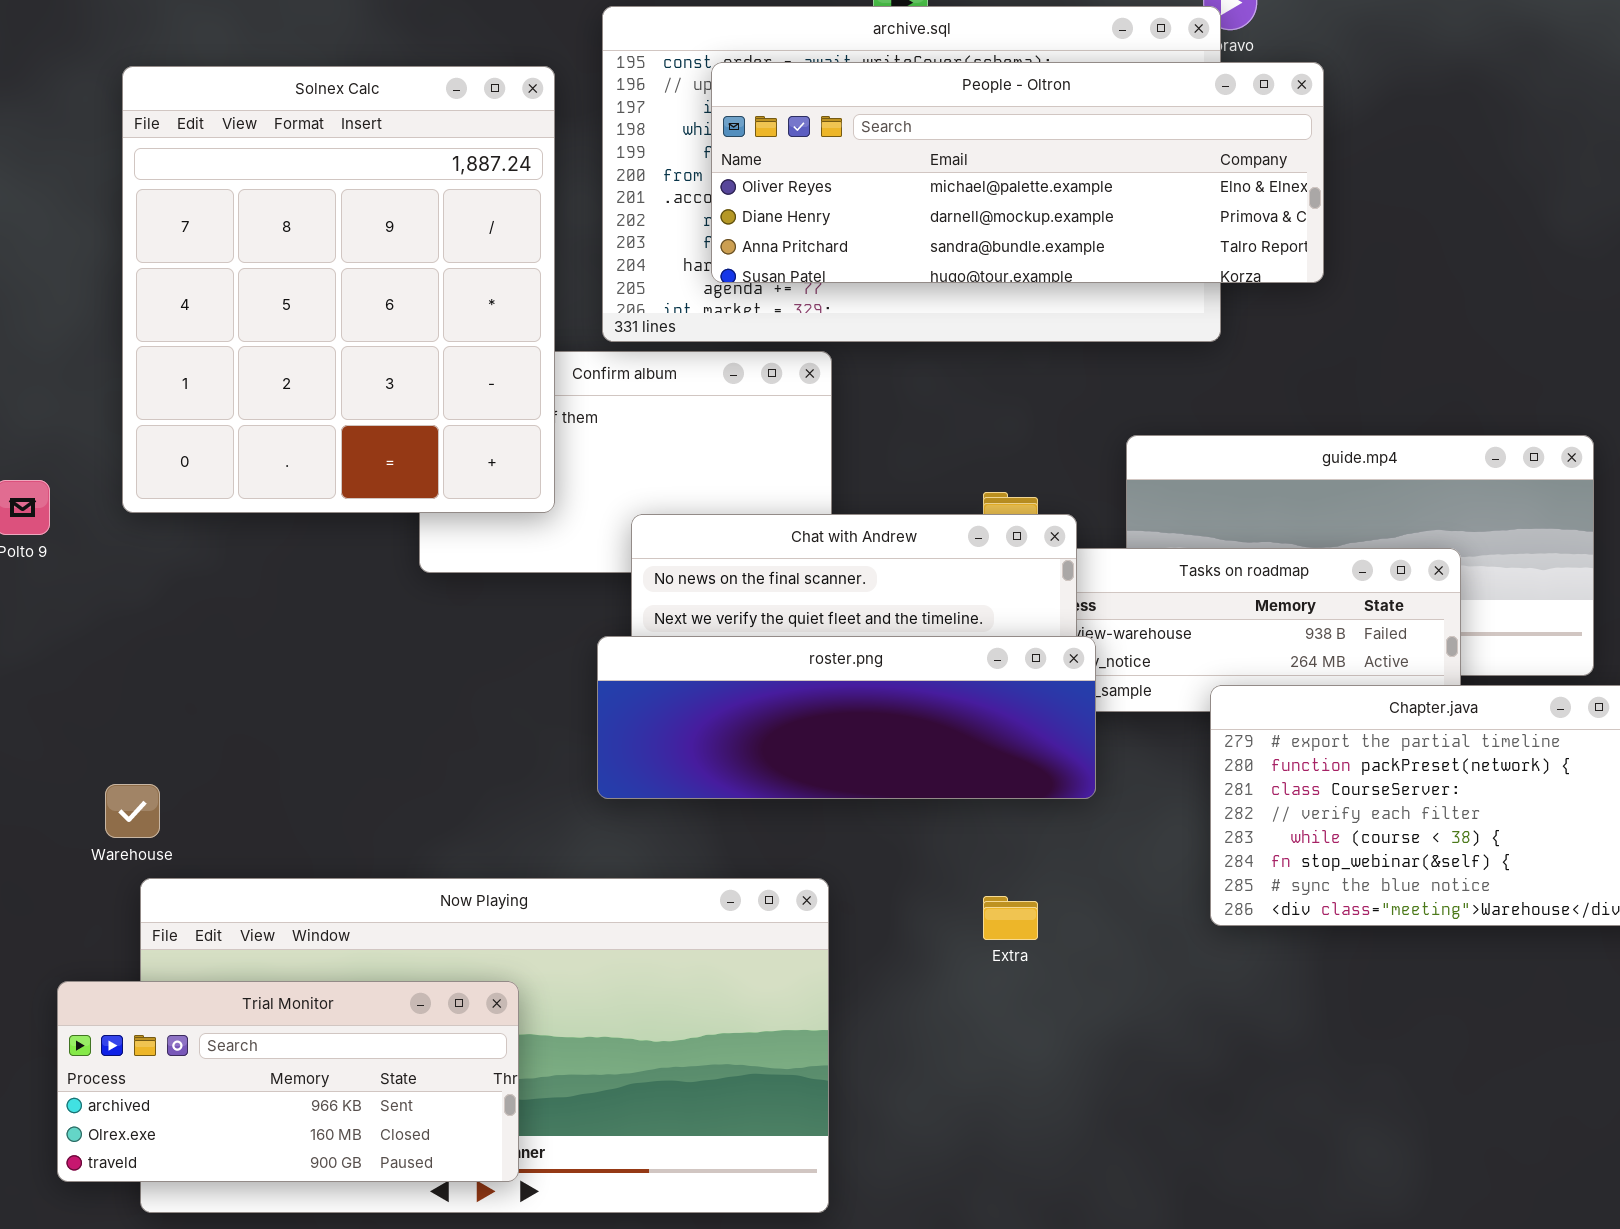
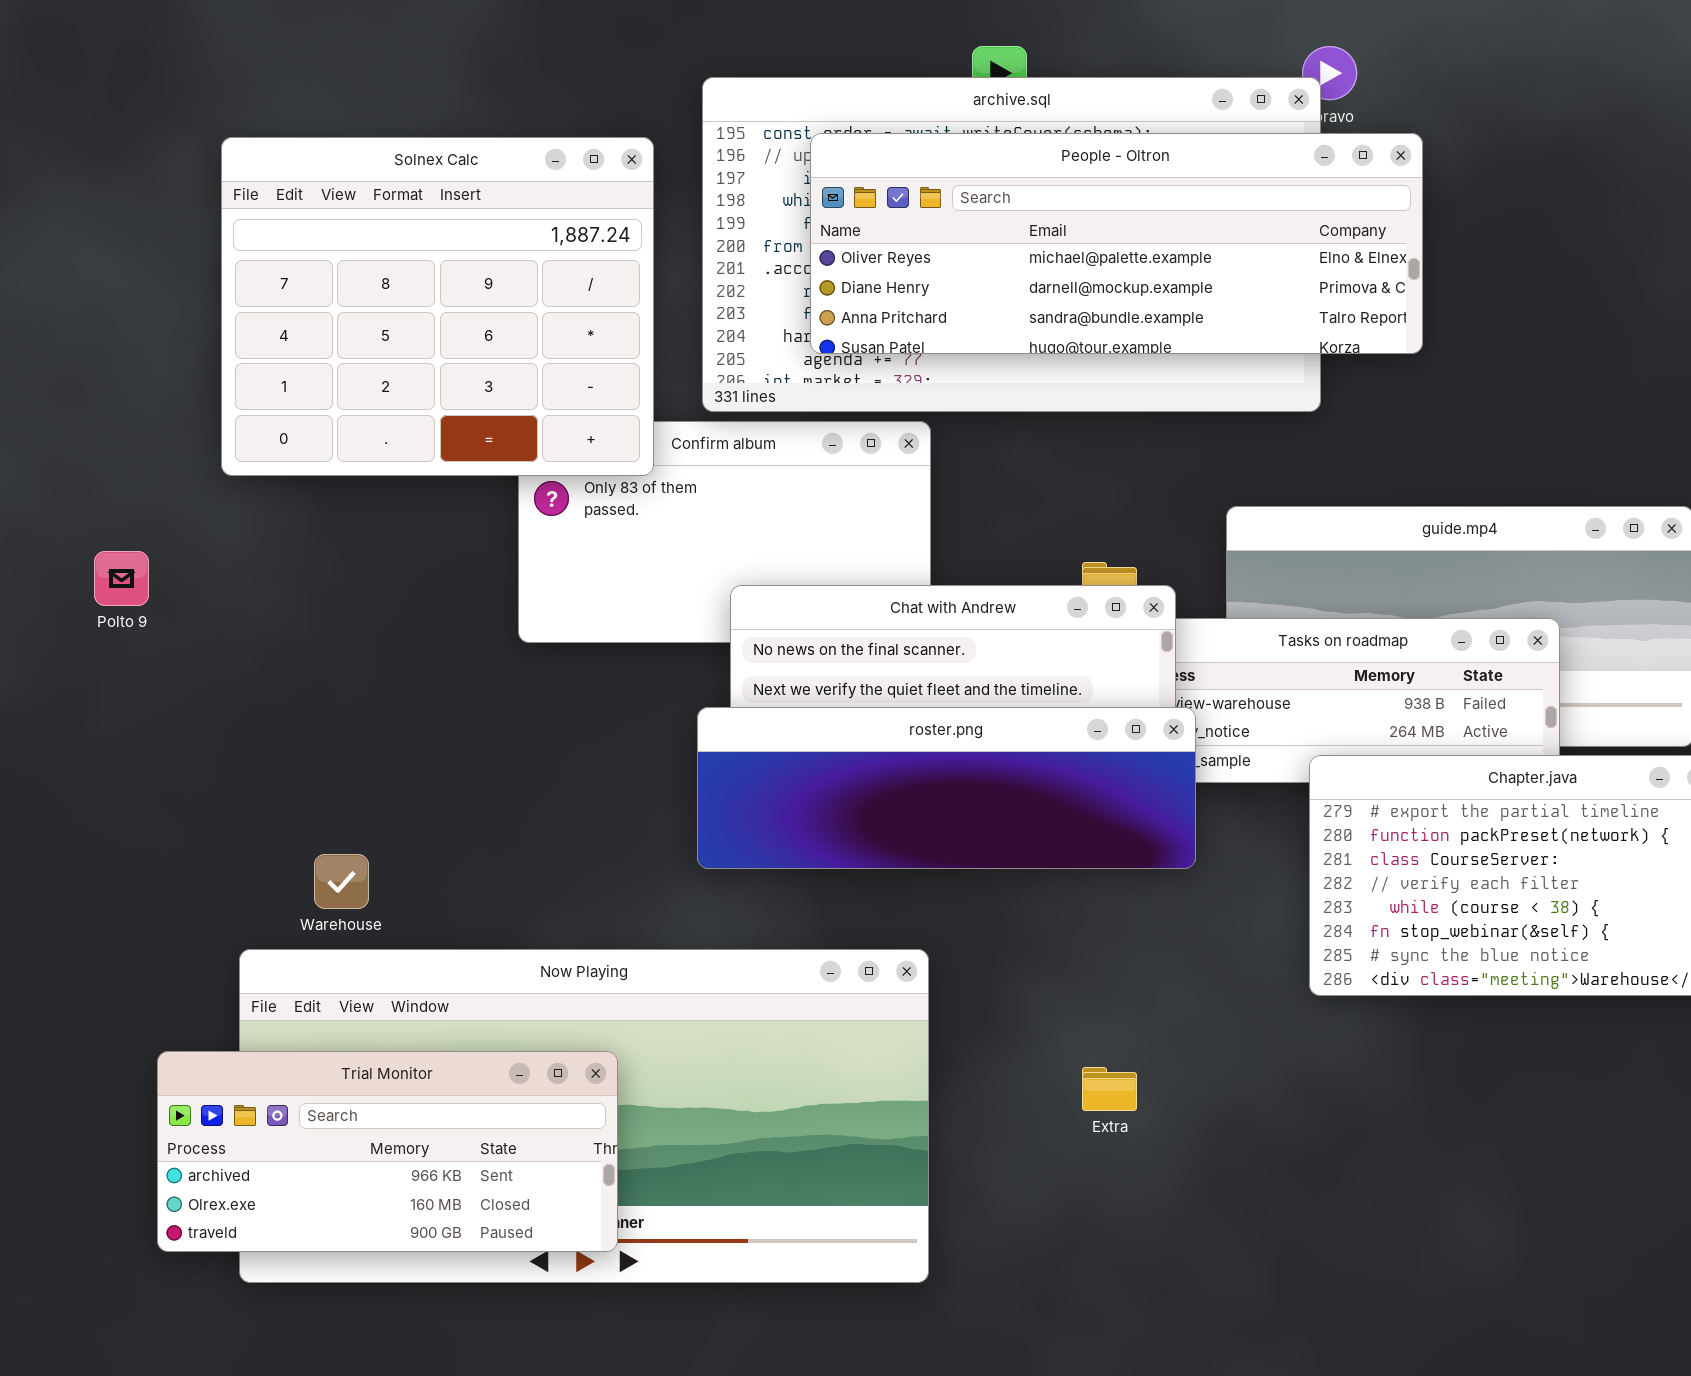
Solnex Calc: [122,66,555,513] -> [221,137,654,476], resized
Warehouse: [105,784,160,838] -> [314,854,369,909], moved
Extra: [983,896,1038,940] -> [1082,1067,1137,1111], moved

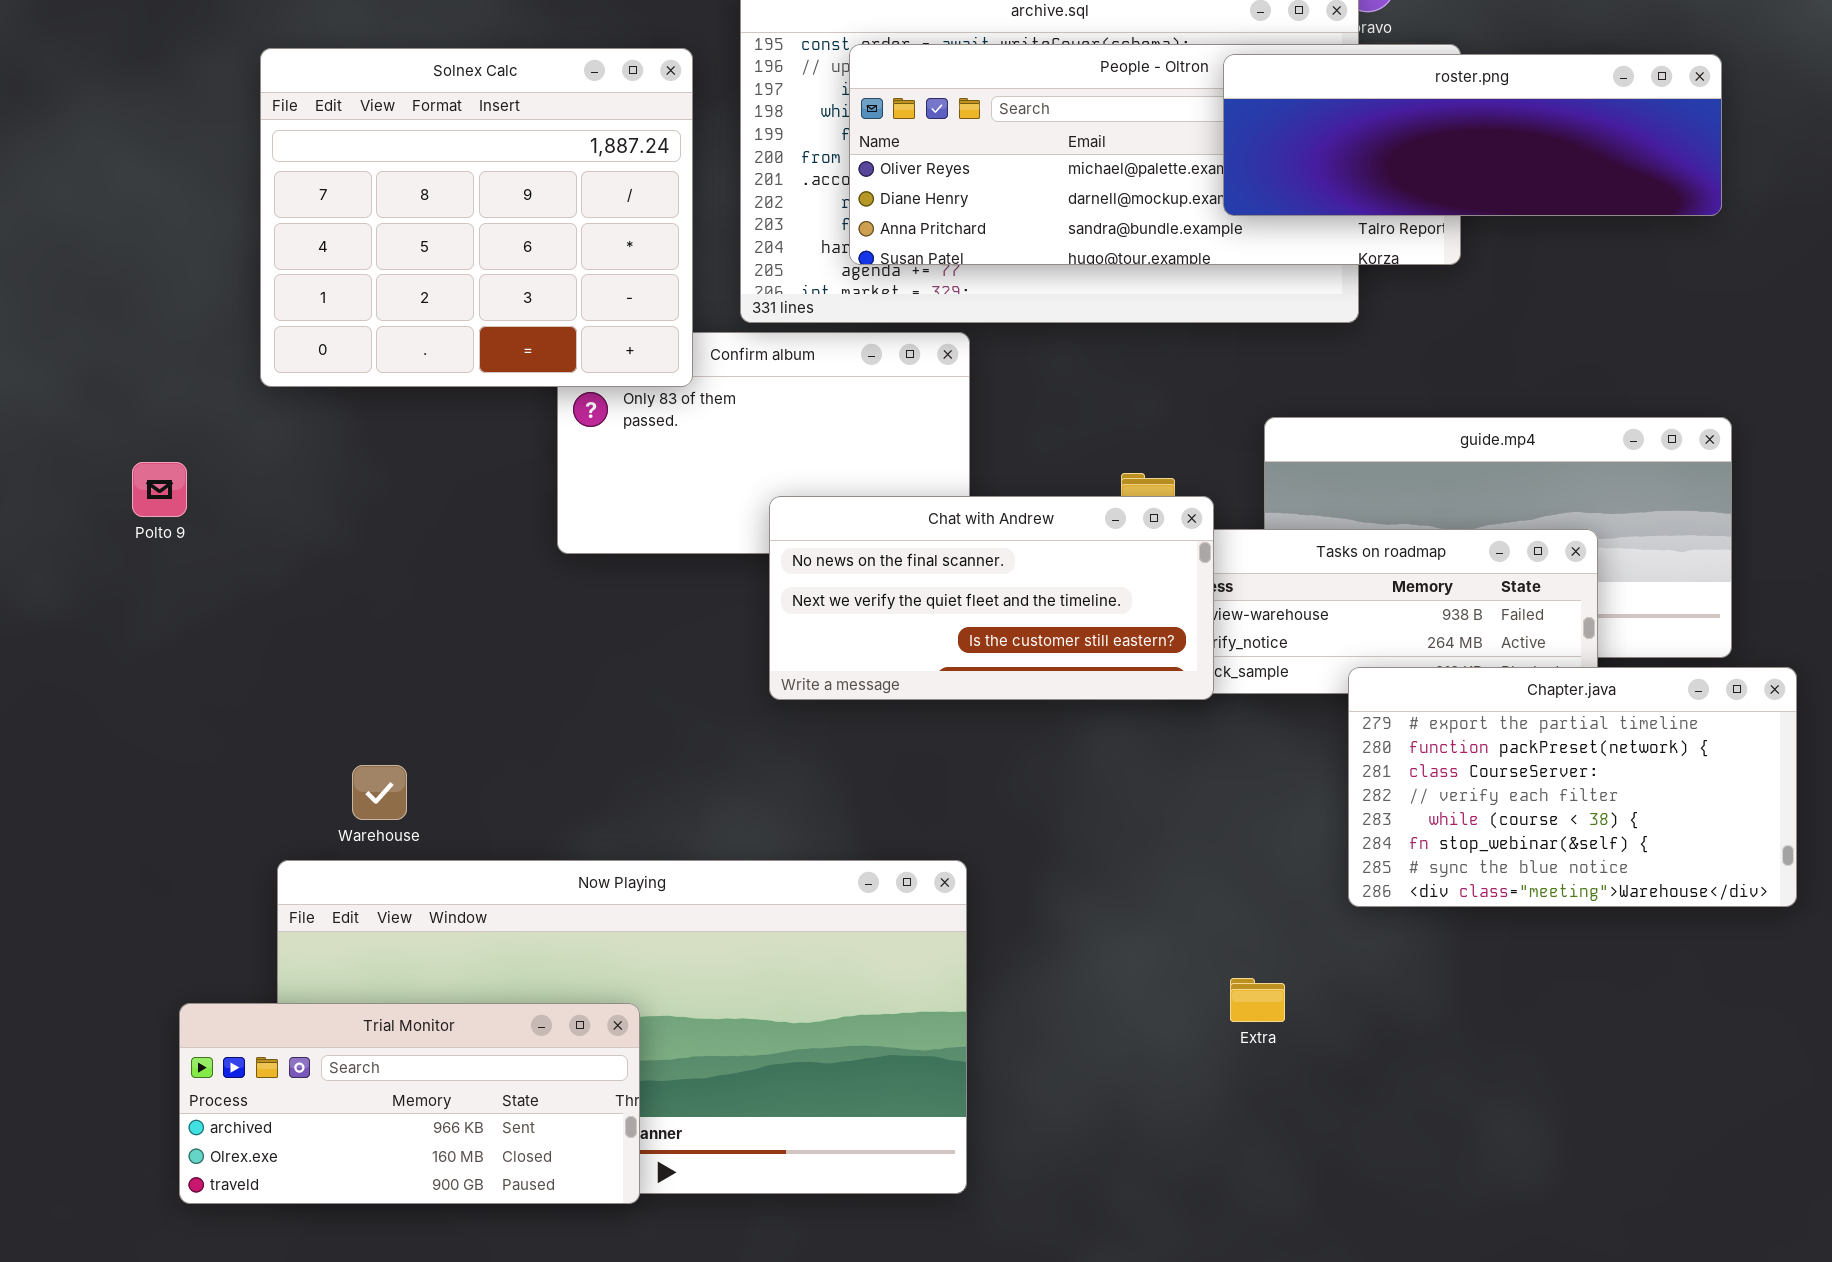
roster.png: [697,707,1196,869] -> [1223,54,1722,216], moved
Trial Monitor: [157,1051,618,1252] -> [179,1003,640,1204], moved
Extra: [1082,1067,1137,1111] -> [1230,978,1285,1022], moved

